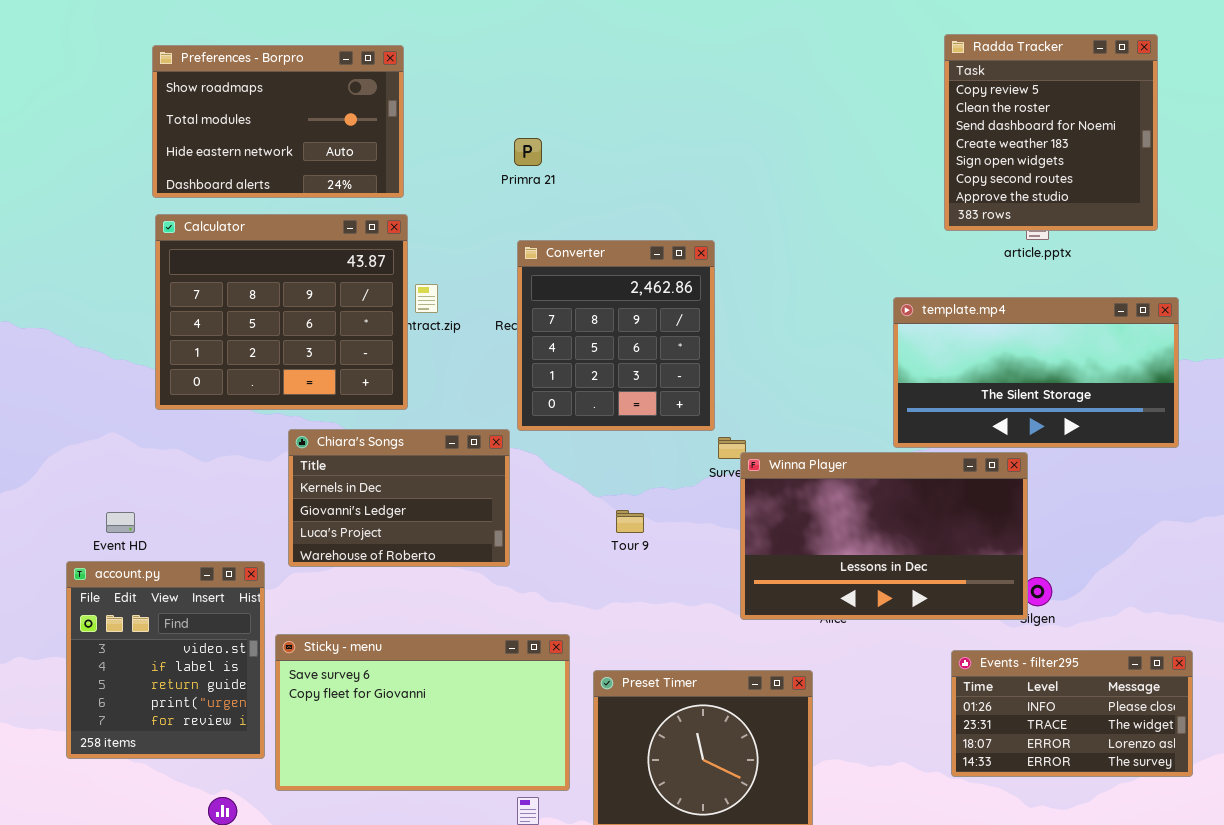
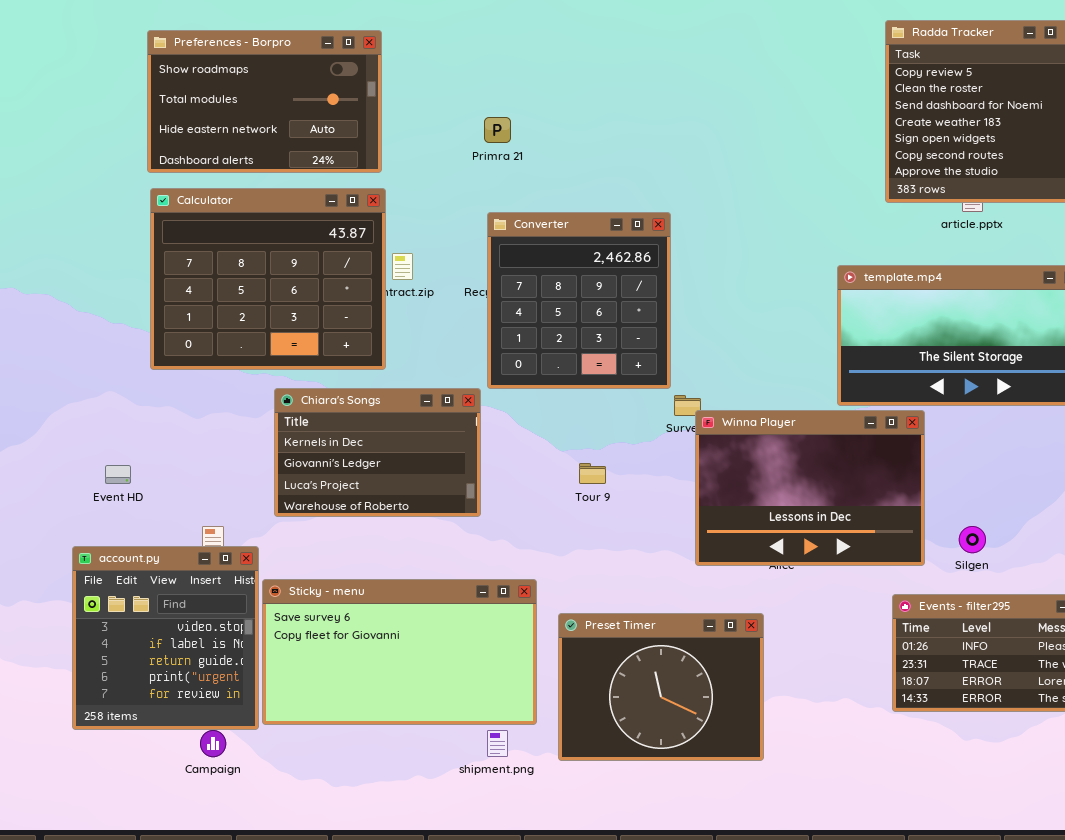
Winna Player: [740,452,1028,620] -> [695,410,925,566], resized
account.py: [66,561,265,759] -> [72,546,259,730], moved

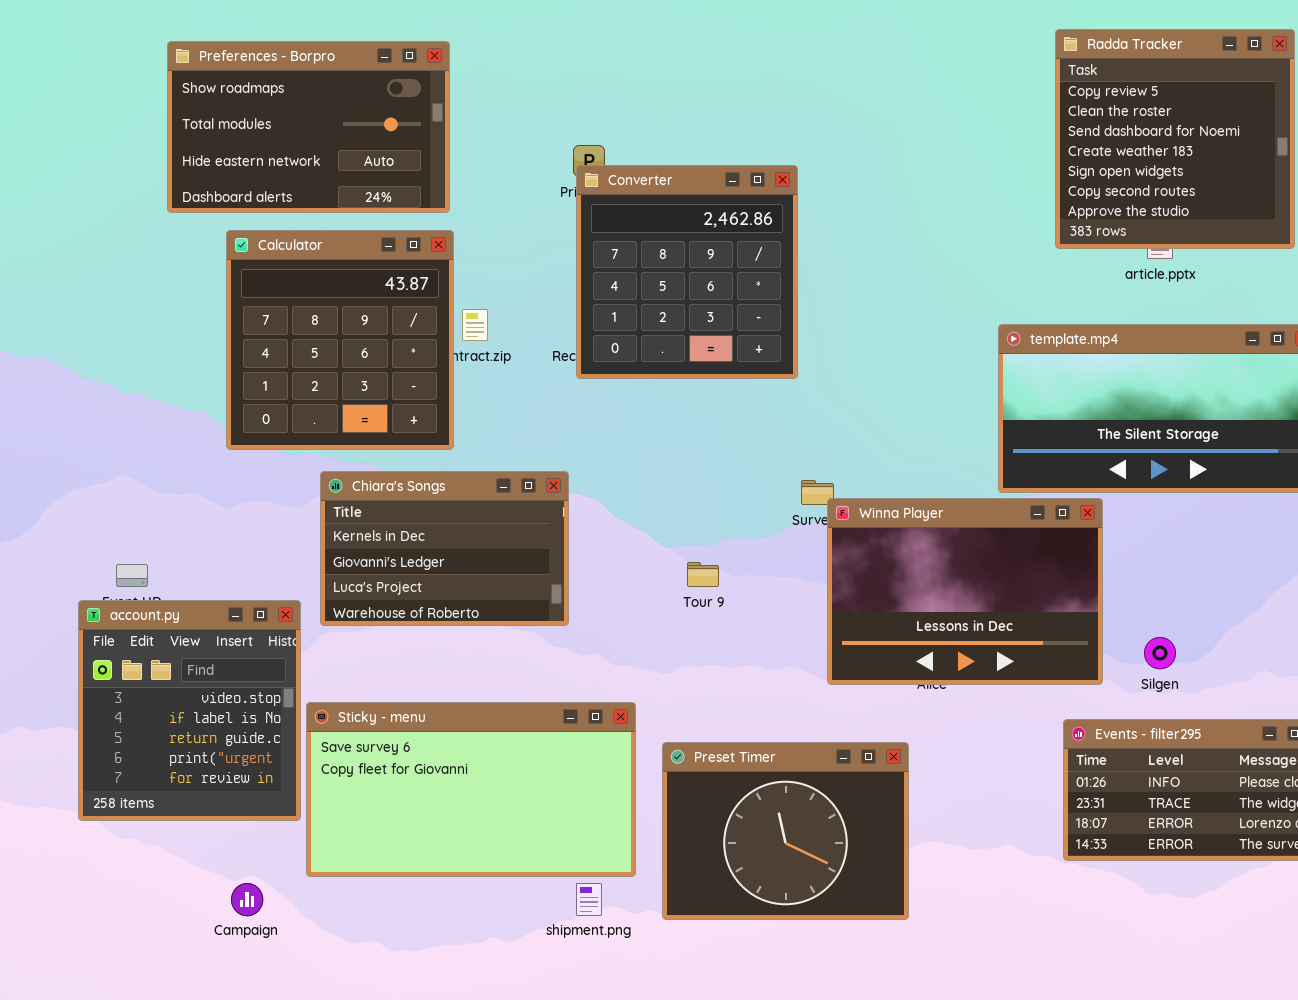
Calculator: [150,188,386,370] -> [226,230,454,450], resized
Converter: [487,212,671,389] -> [576,165,798,379], moved
account.py: [72,546,259,730] -> [78,600,301,821], moved

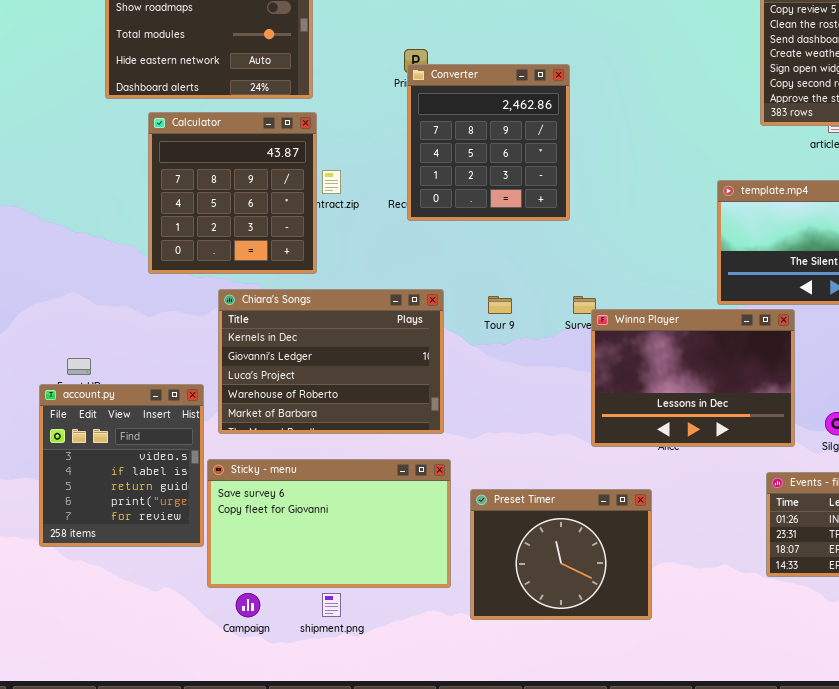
Chiara's Songs: [320,471,569,626] -> [218,289,444,434], resized
Tour 9: [687,562,719,587] -> [488,296,512,314], moved
Campaign: [231,883,263,916] -> [236,593,260,617], moved
shipment.png: [576,883,602,916] -> [322,593,341,617], moved

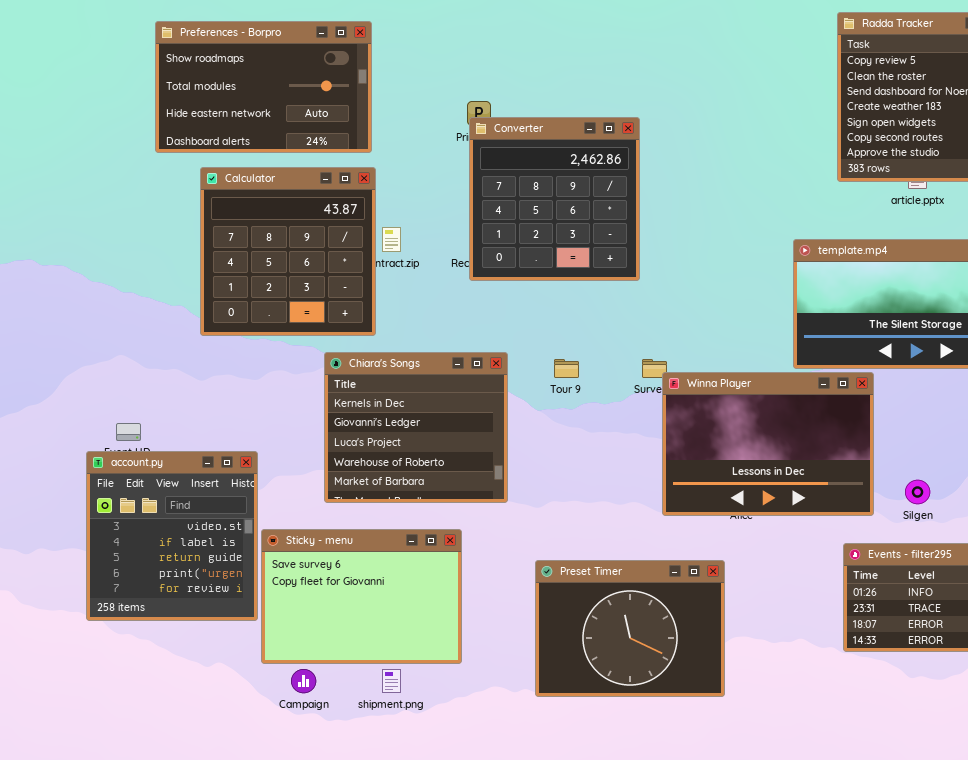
Chiara's Songs: [218,289,444,434] -> [324,352,508,503], resized
Sticky - menu: [207,459,451,588] -> [261,529,462,664], resized

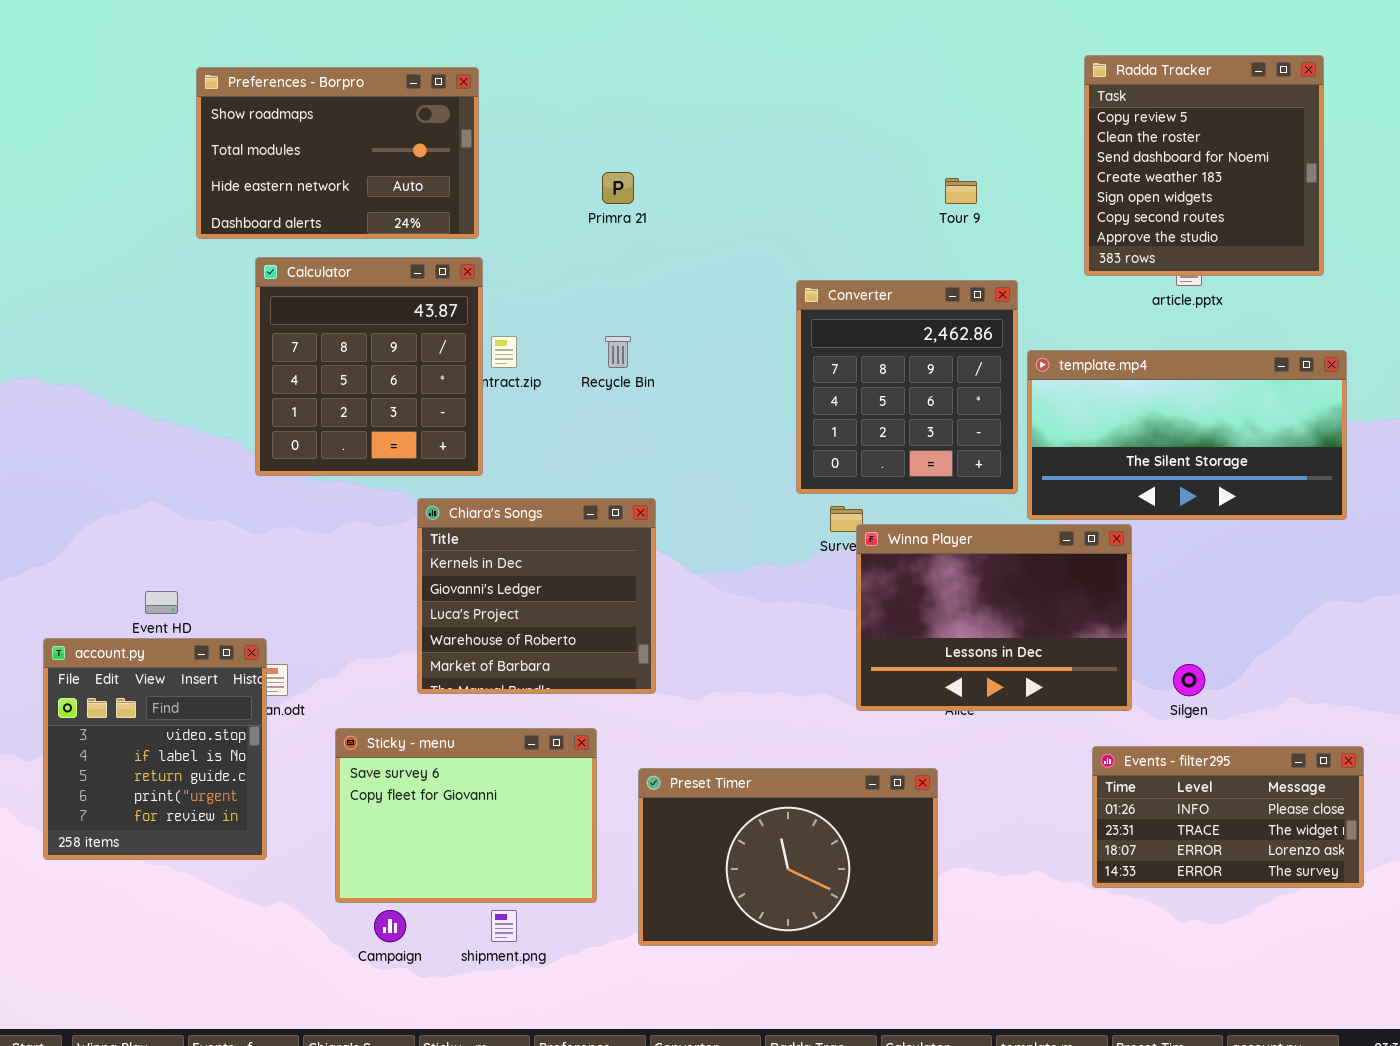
Converter: [469,117,640,281] -> [796,280,1018,494], moved
Tour 9: [554,359,579,378] -> [945,178,977,204], moved
account.py: [86,451,258,621] -> [43,638,267,860], moved
Preset Timer: [535,560,725,697] -> [638,768,938,946], resized

